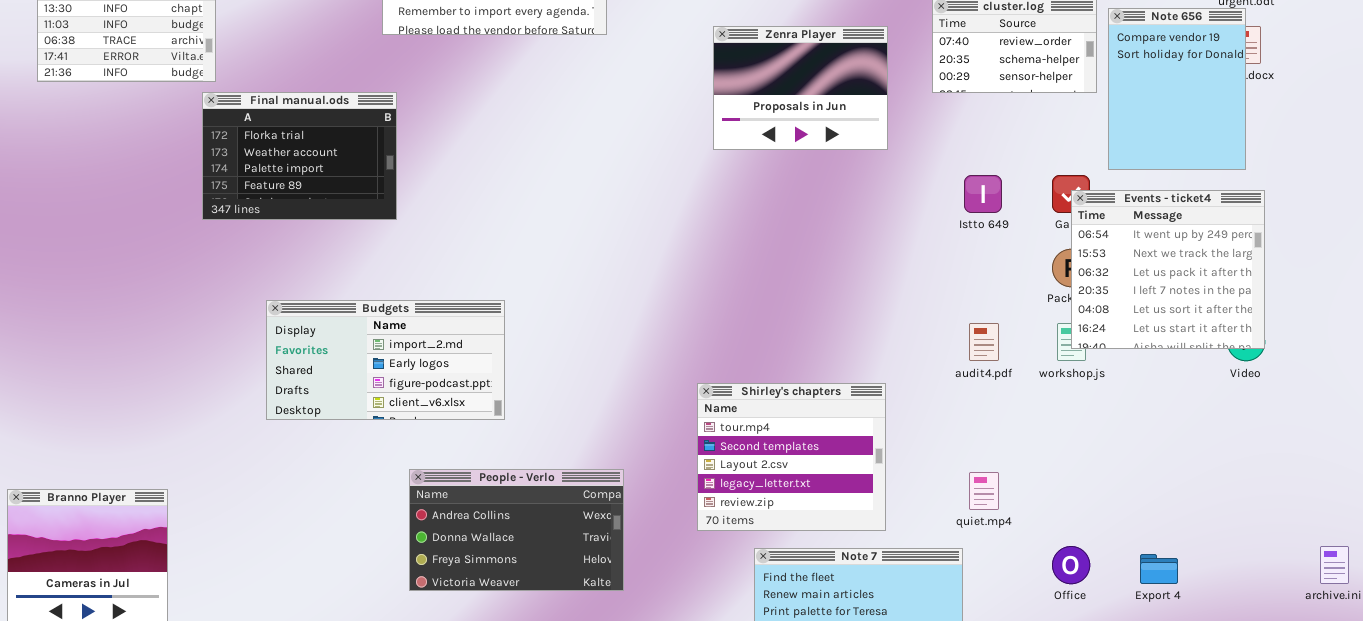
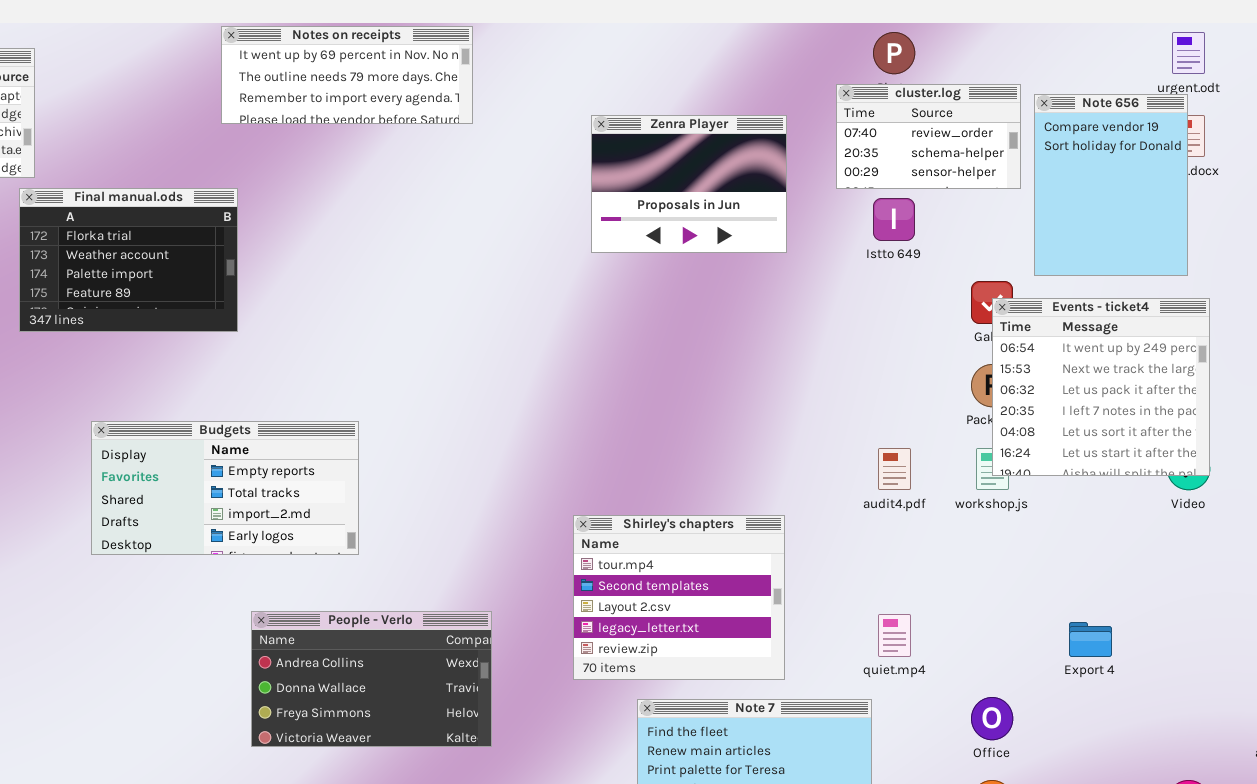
Istto 649: [964,175,1002,213] -> [873,198,915,241], moved
Budgets: [266,300,505,420] -> [91,421,359,555], scrolled up 2 rows
Export 4: [1140,554,1178,584] -> [1069,622,1112,657], moved

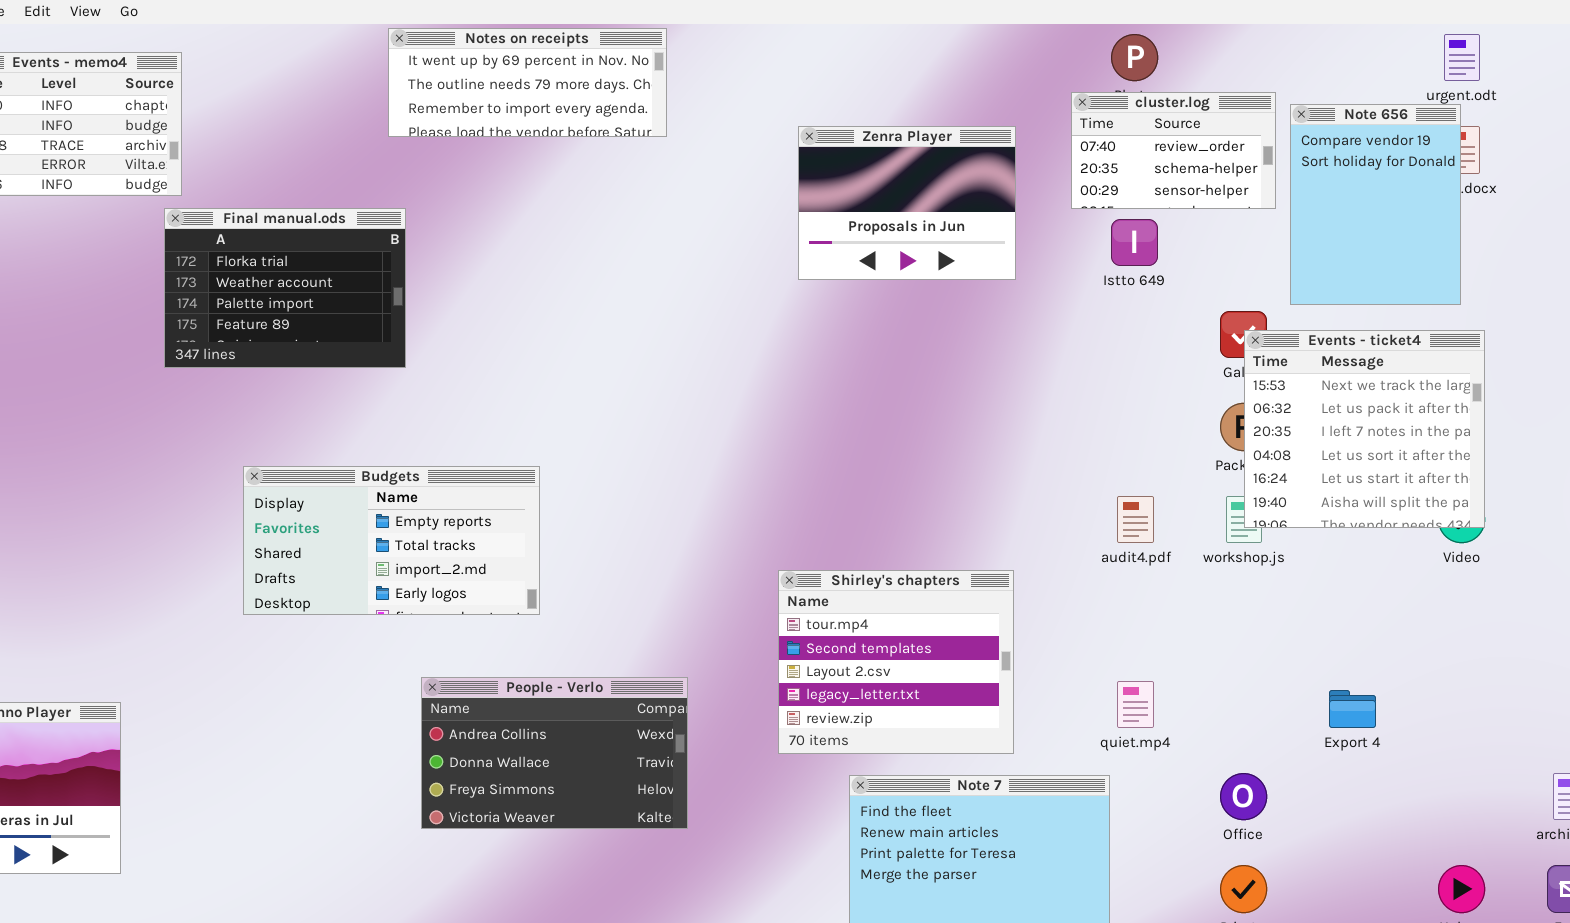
Events - ticket4: [992,298,1210,476] -> [1244,330,1485,528], scrolled down 1 row

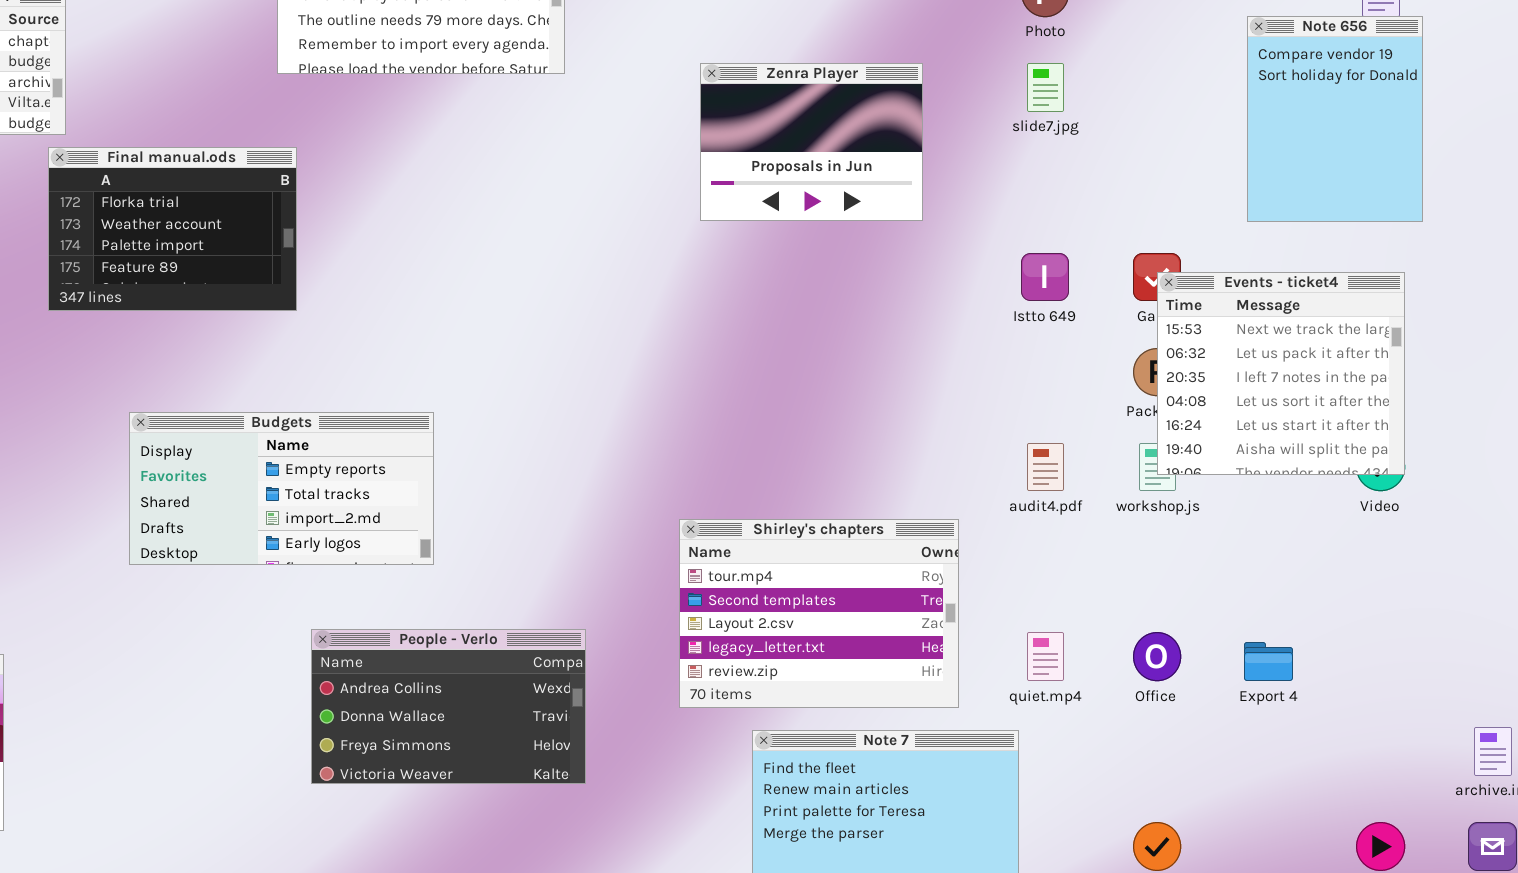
cluster.log: [1071,92,1276,209] -> none, closed
Note 656: [1290,104,1461,305] -> [1247,16,1423,222], moved
Istto 649: [1111,219,1158,266] -> [1021,253,1069,301], moved
Shirley's chapters: [778,570,1014,754] -> [679,519,959,708], resized
Office: [1220,773,1267,820] -> [1133,632,1181,681], moved

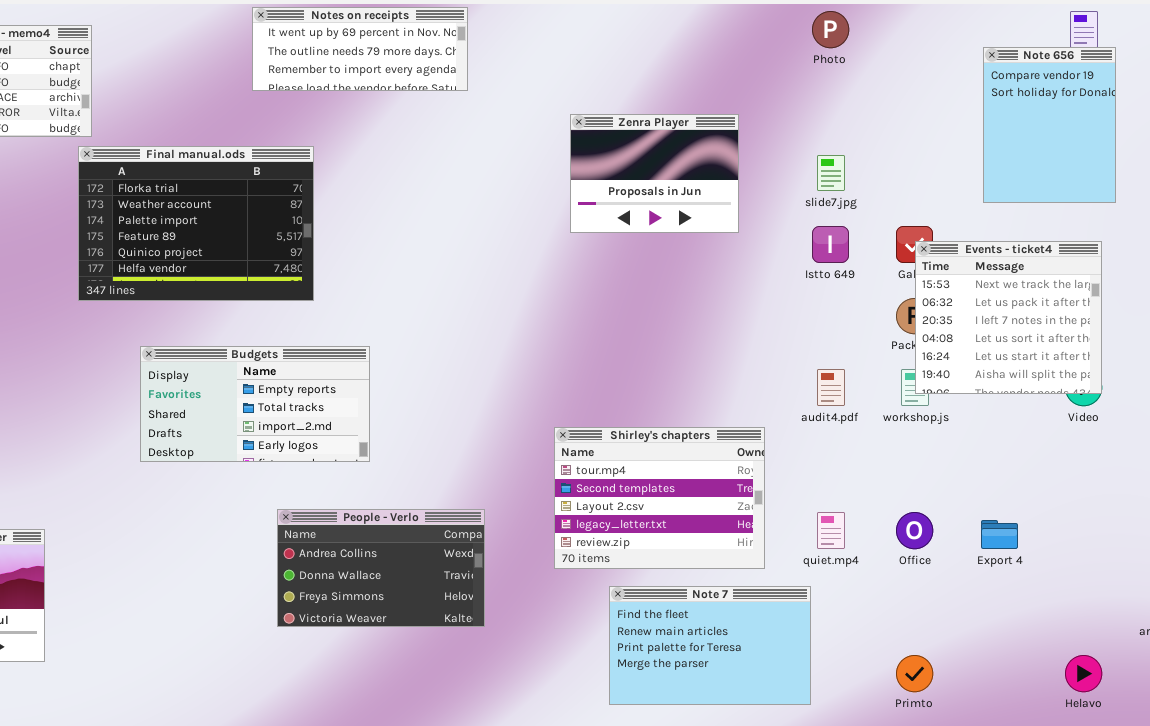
Zenra Player: [700,63,923,221] -> [570,114,739,233], moved
slide7.jpg: [1027,63,1064,112] -> [817,155,845,191], moved
Final manual.ods: [48,147,297,311] -> [78,146,314,301], resized

